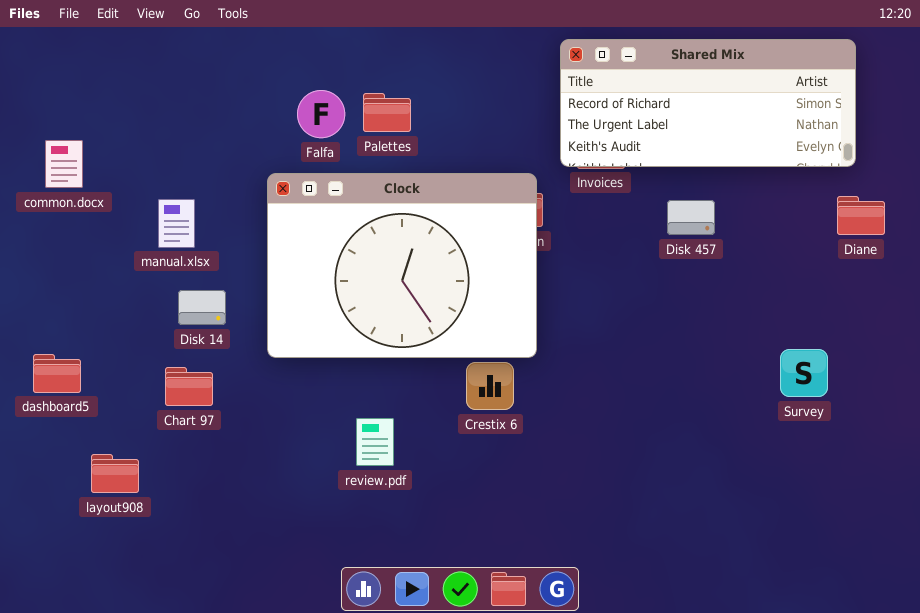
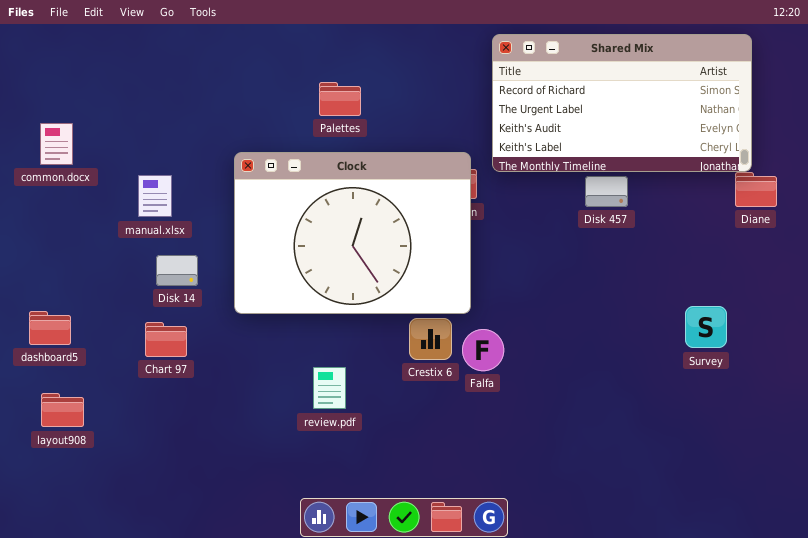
Shared Mix: [560,39,856,167] -> [492,34,752,172], resized
Falfa: [297,90,345,138] -> [462,329,504,371], moved
layout908: [91,454,139,493] -> [41,393,84,427], moved

